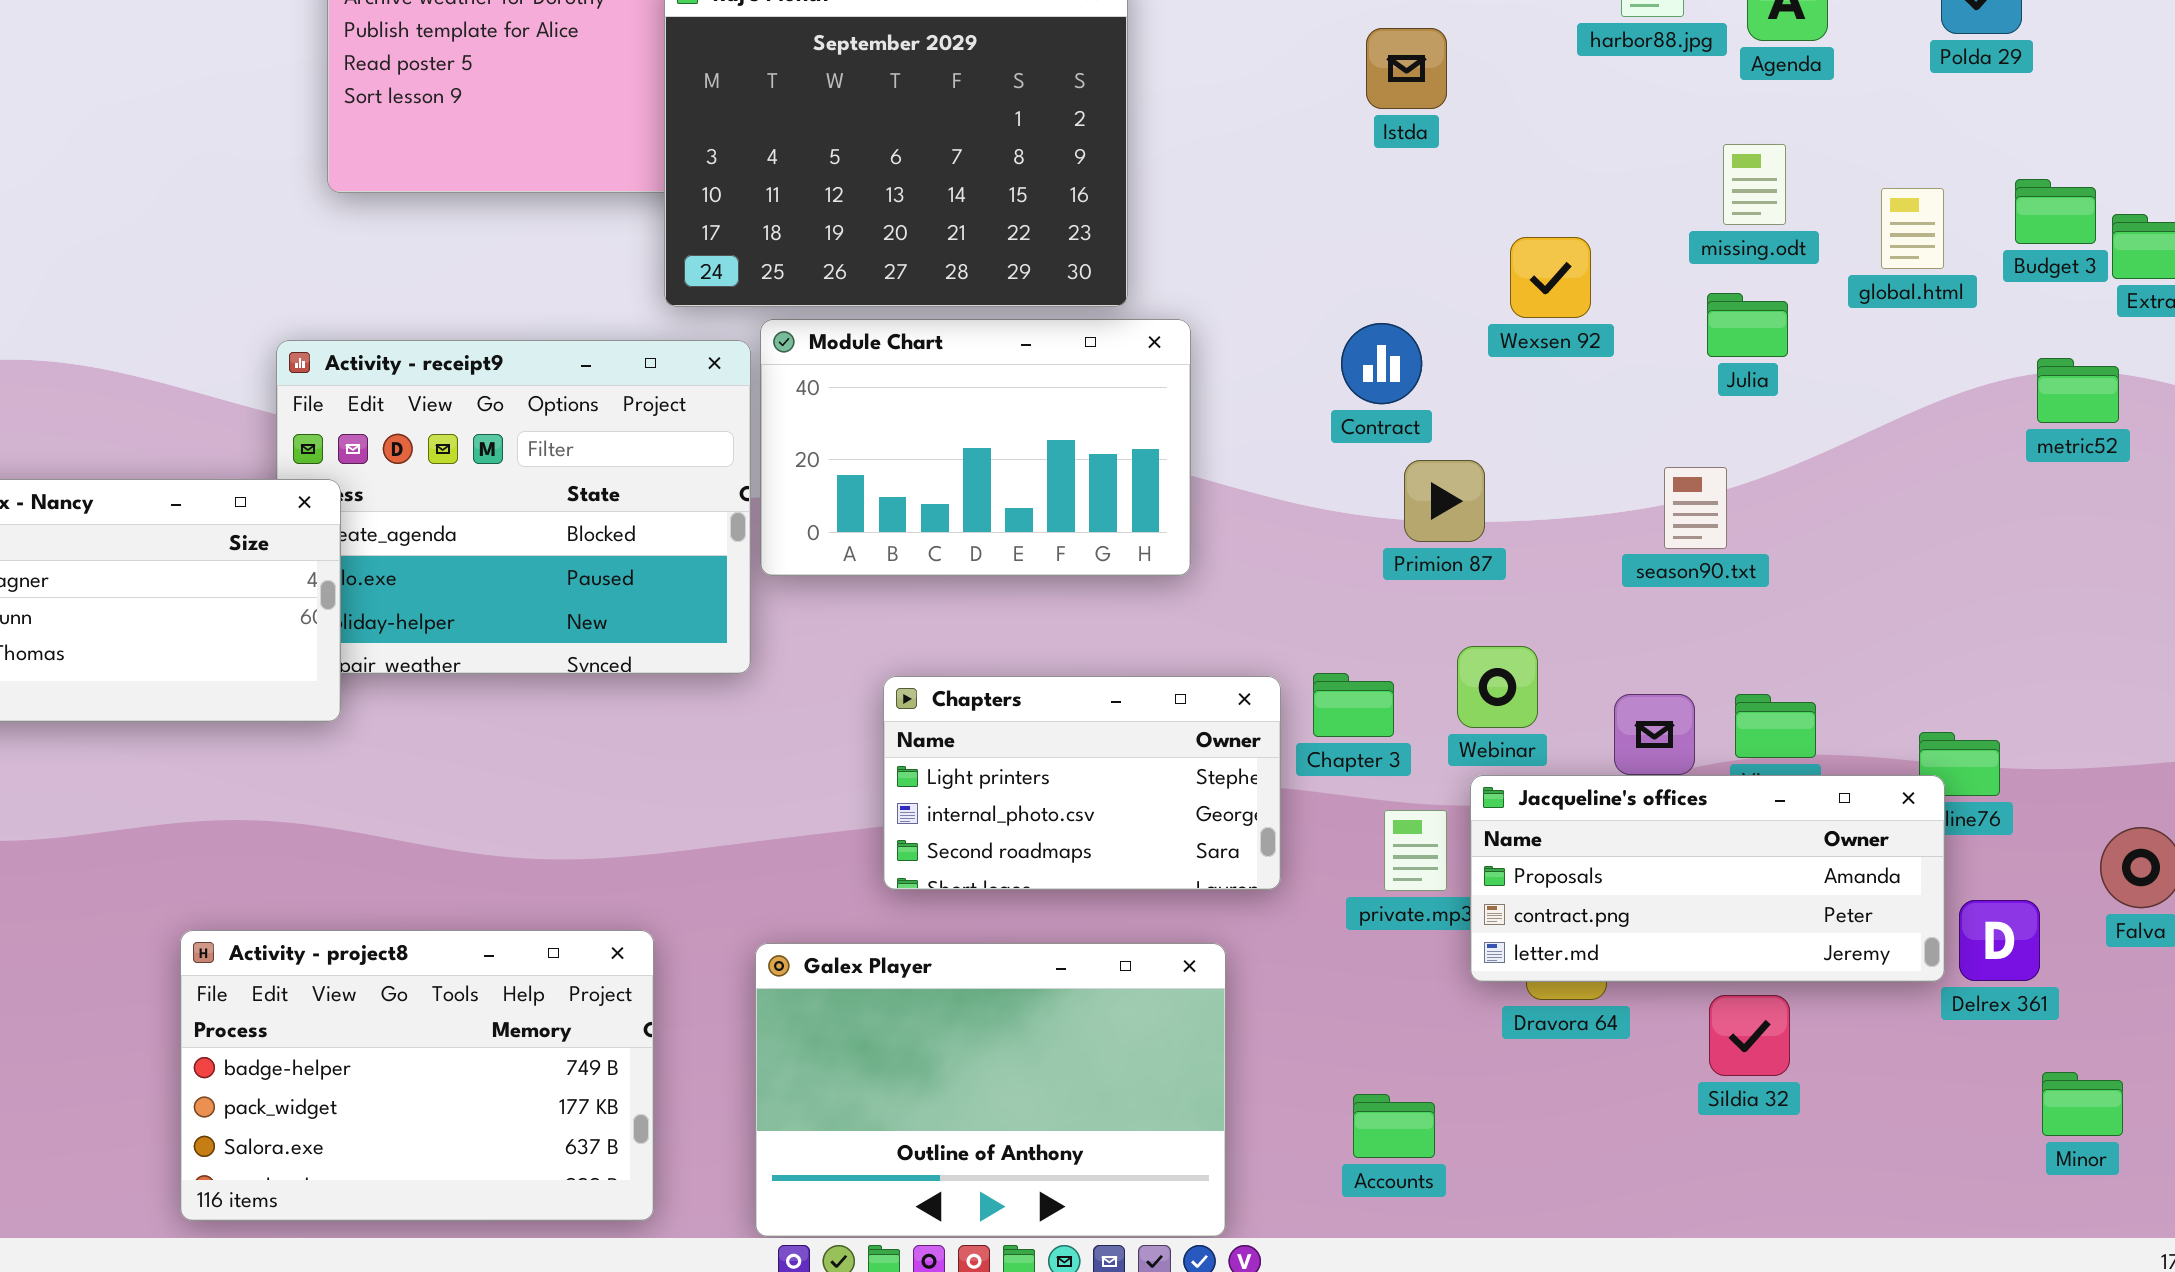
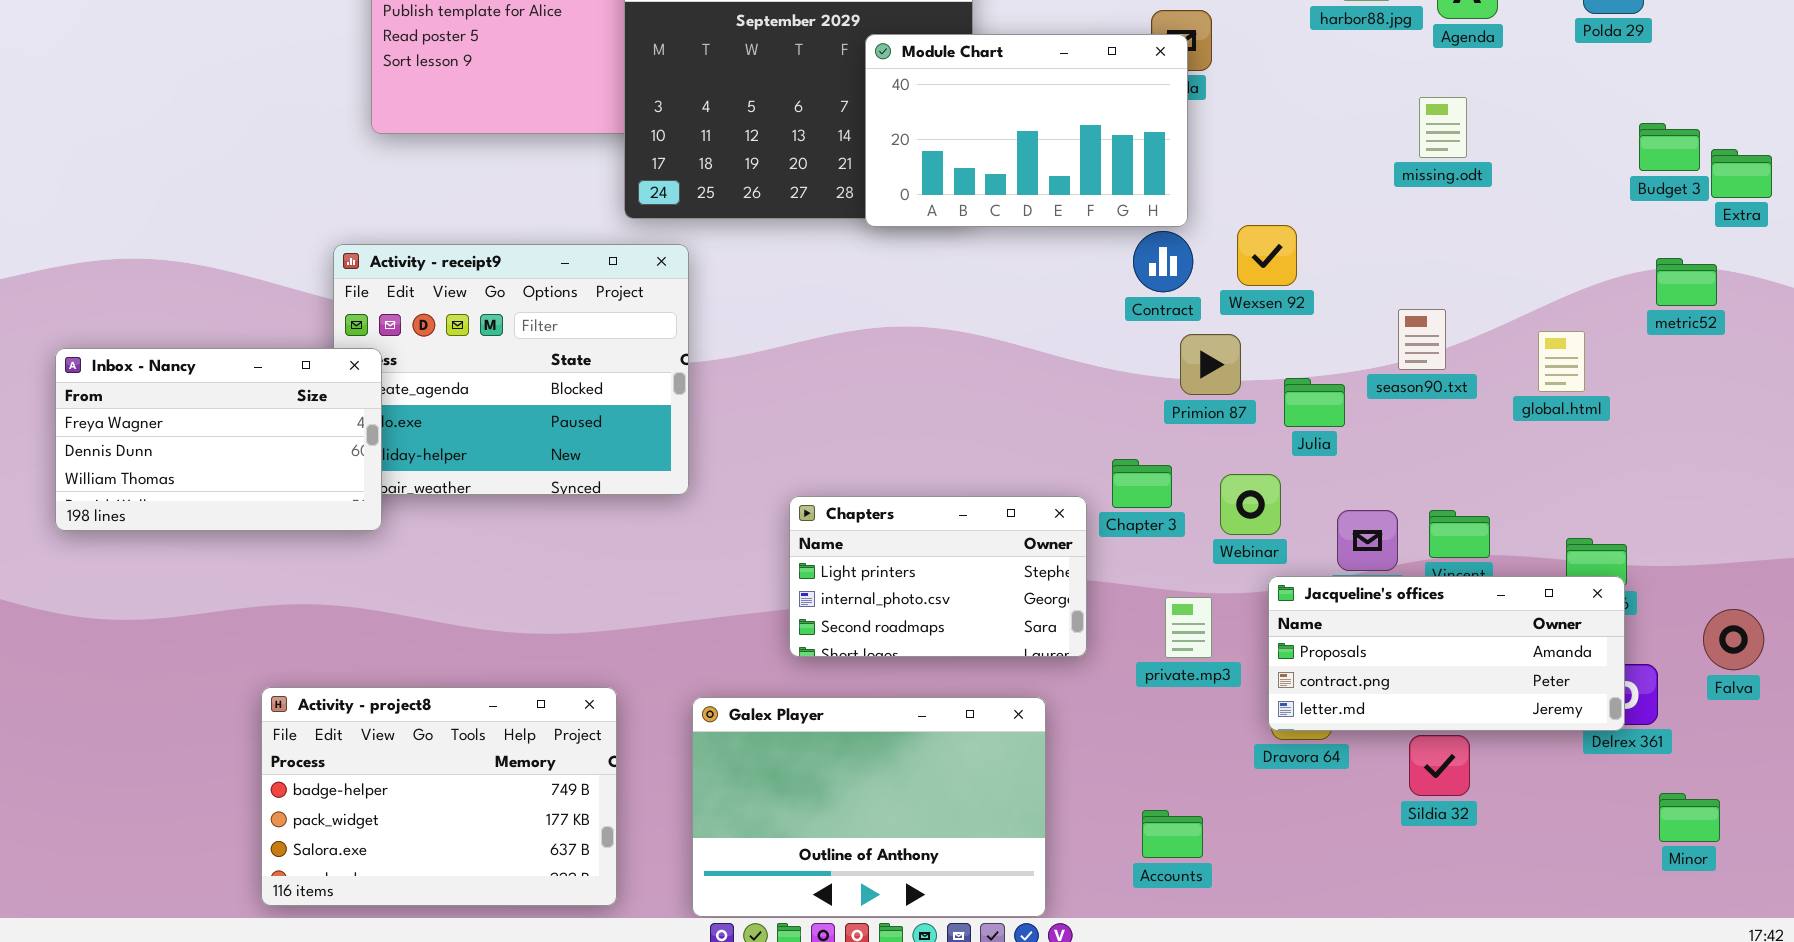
global.html: [1881,188,1944,269] -> [1538,331,1585,392], moved
Wexsen 92: [1510,237,1591,318] -> [1237,225,1297,286], moved
Julia: [1707,293,1788,357] -> [1284,378,1345,427], moved
Module Chart: [760,319,1191,576] -> [865,34,1188,227], moved
season90.txt: [1664,467,1727,549] -> [1398,309,1446,370], moved
Chapter 3: [1313,673,1394,737] -> [1112,459,1172,508], moved
Jacqueline's offices: [1470,775,1945,982] -> [1268,576,1625,731], moved

